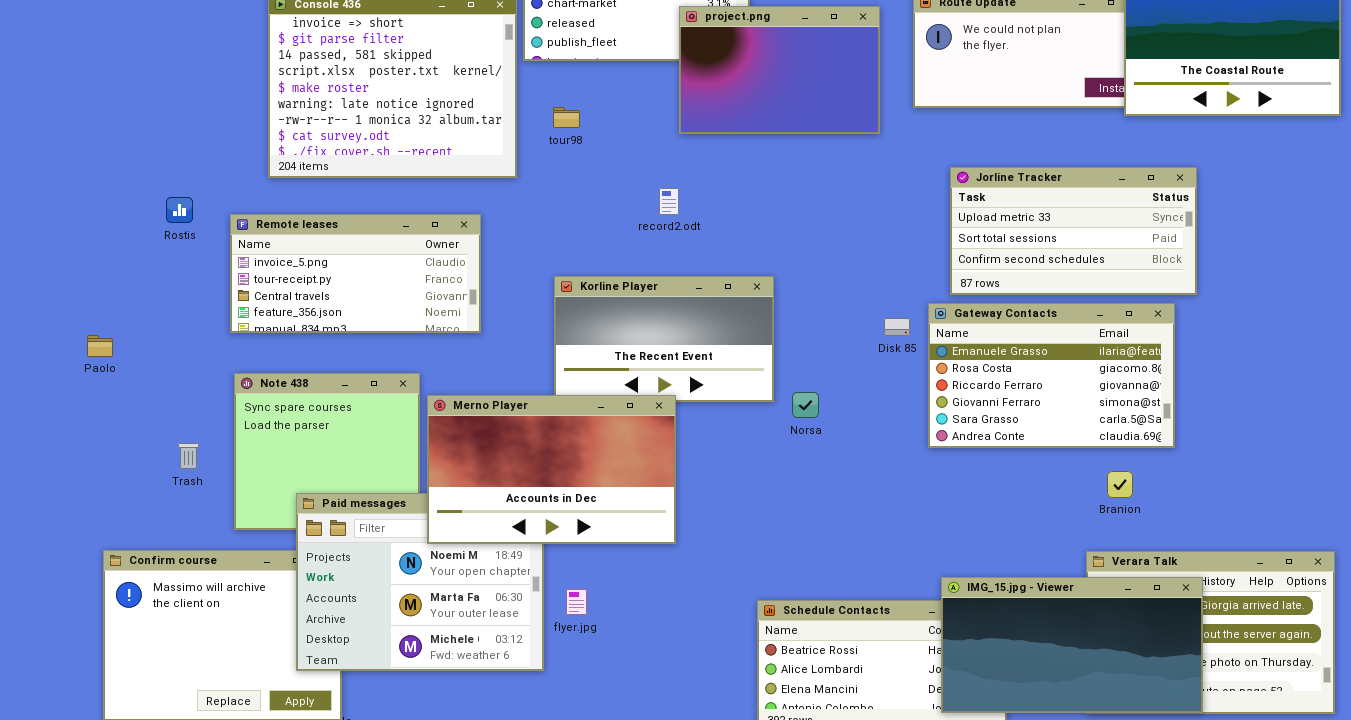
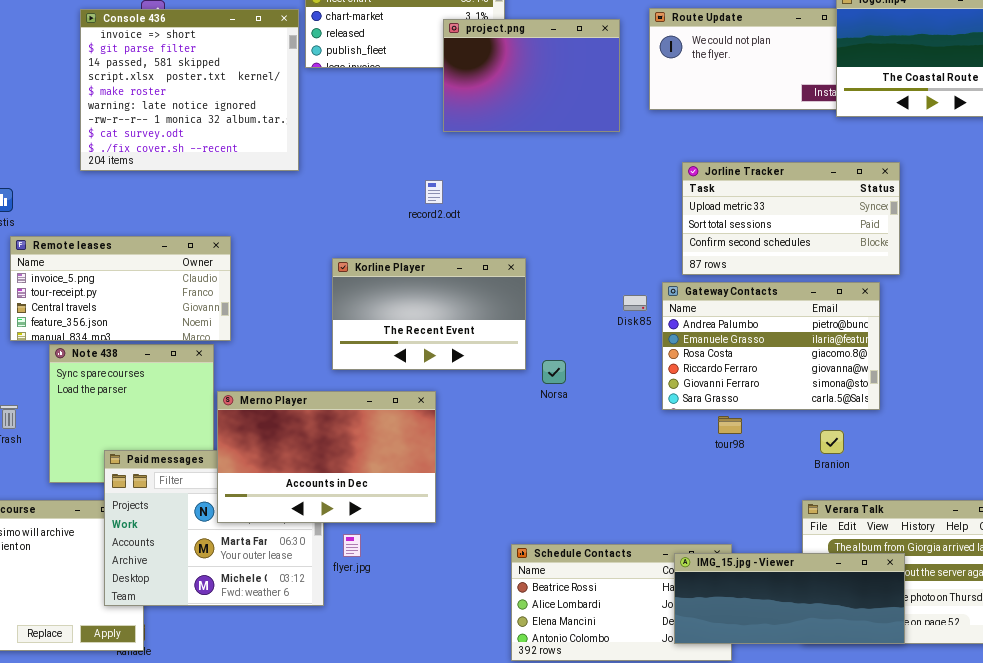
tour98: [553,107,580,128] -> [718,416,742,434], moved
Remote leases: [230,214,481,333] -> [10,236,231,341], moved
Gateway Contacts: [928,303,1175,448] -> [662,282,880,410], scrolled up 1 row
Merno Player: [427,395,676,544] -> [217,391,436,523], moved
IMG_15.jpg - Viewer: [941,577,1203,713] -> [674,553,905,644], resized

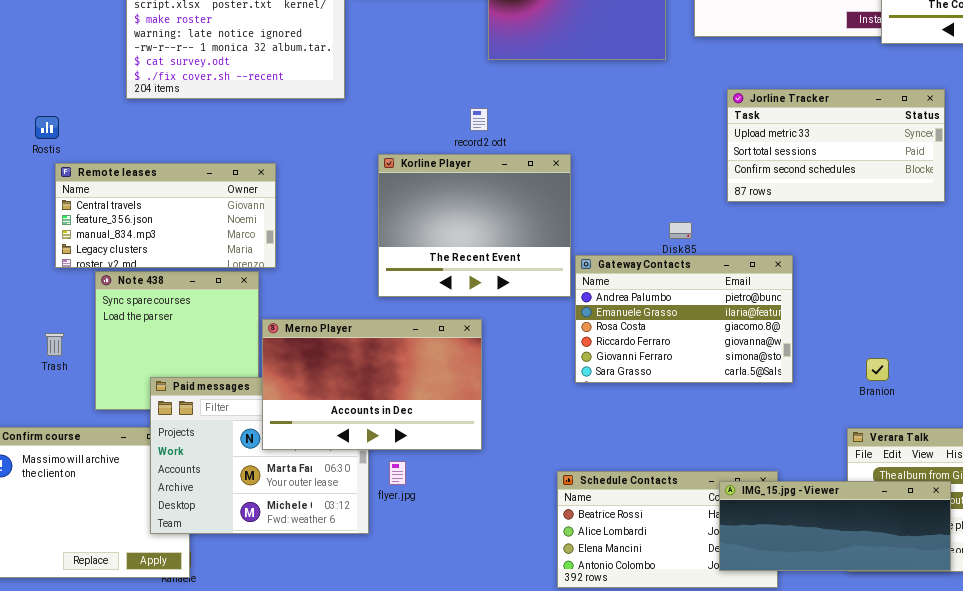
Remote leases: [10,236,231,341] -> [55,163,276,268], scrolled down 2 rows
Korline Player: [332,258,526,370] -> [378,154,571,297], resized
Gateway Contacts: [662,282,880,410] -> [575,255,793,383], moved

